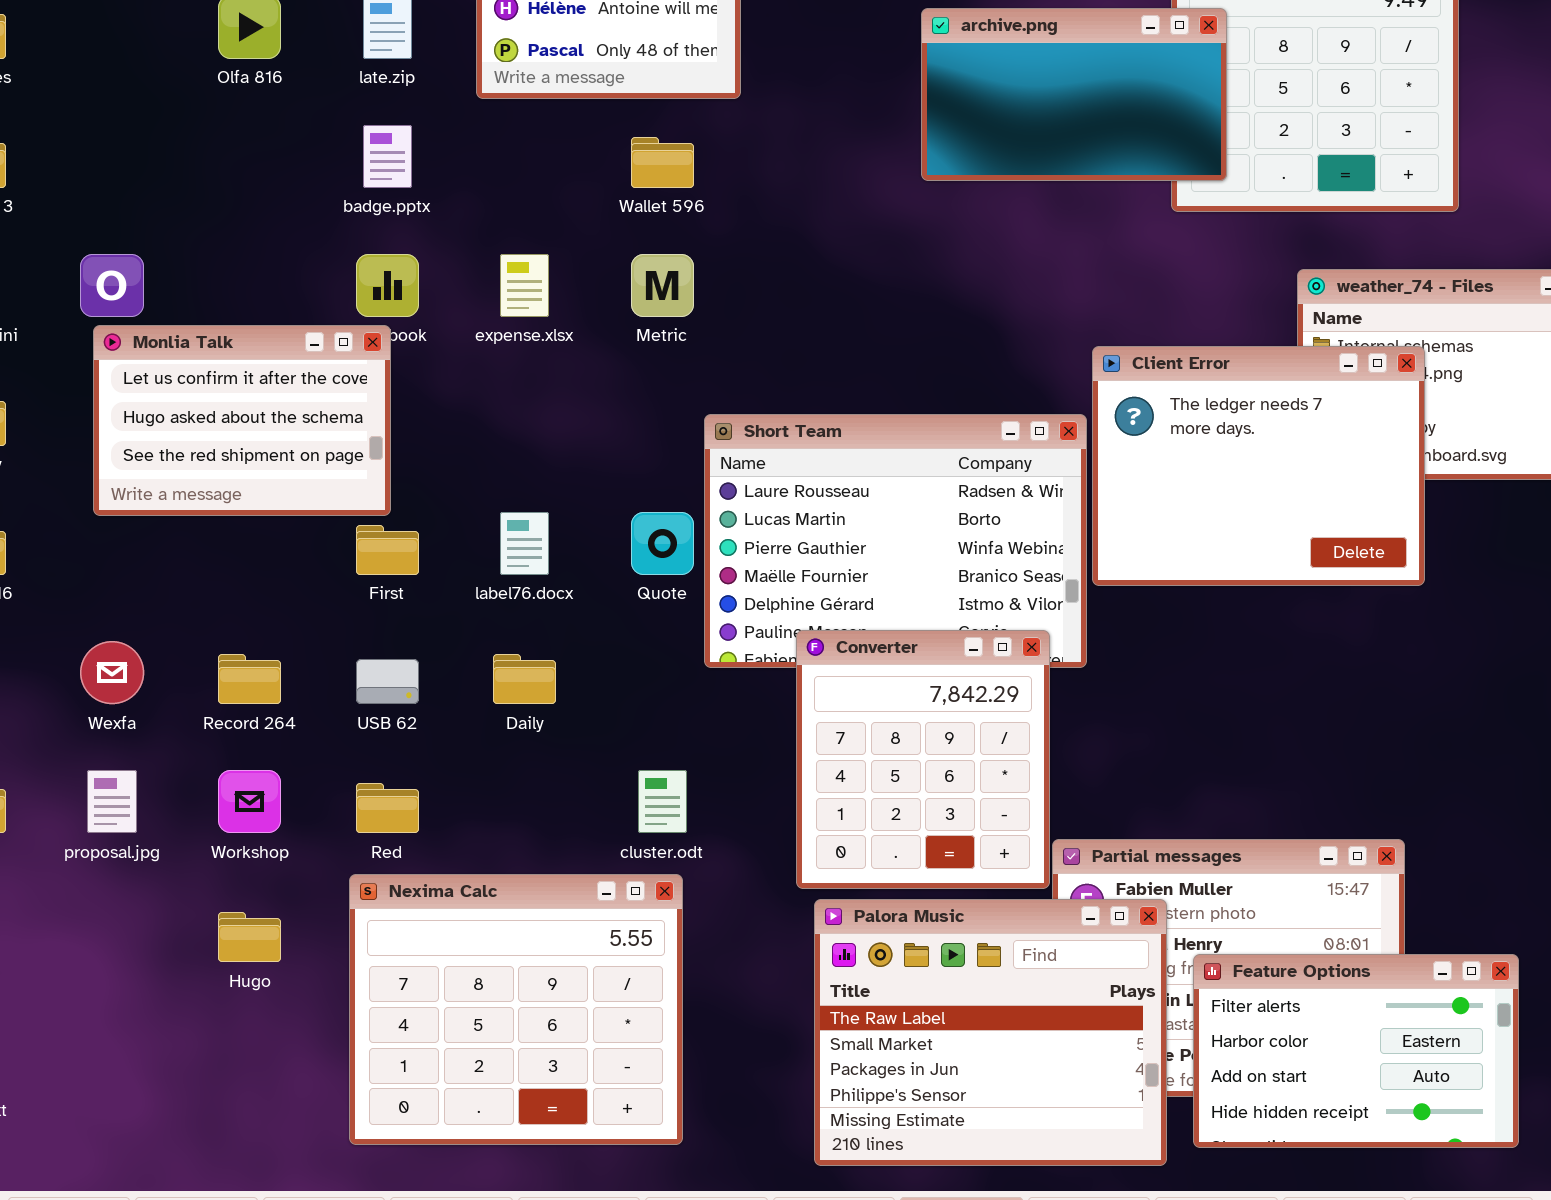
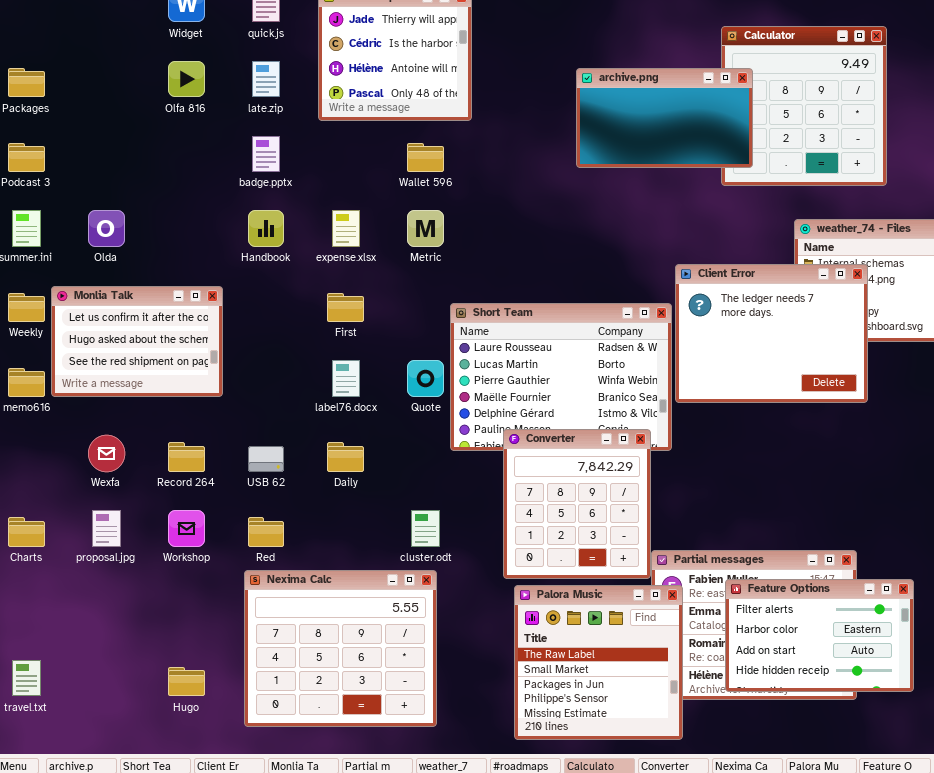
Monlia Talk: [93,325,391,516] -> [51,286,223,397], moved
First: [356,525,419,575] -> [327,293,364,322], moved
Palora Music: [814,899,1167,1166] -> [514,585,683,740], resized
Hugo: [218,912,281,962] -> [168,667,205,696], moved
Feature Options: [1193,954,1519,1148] -> [725,579,914,692], moved

